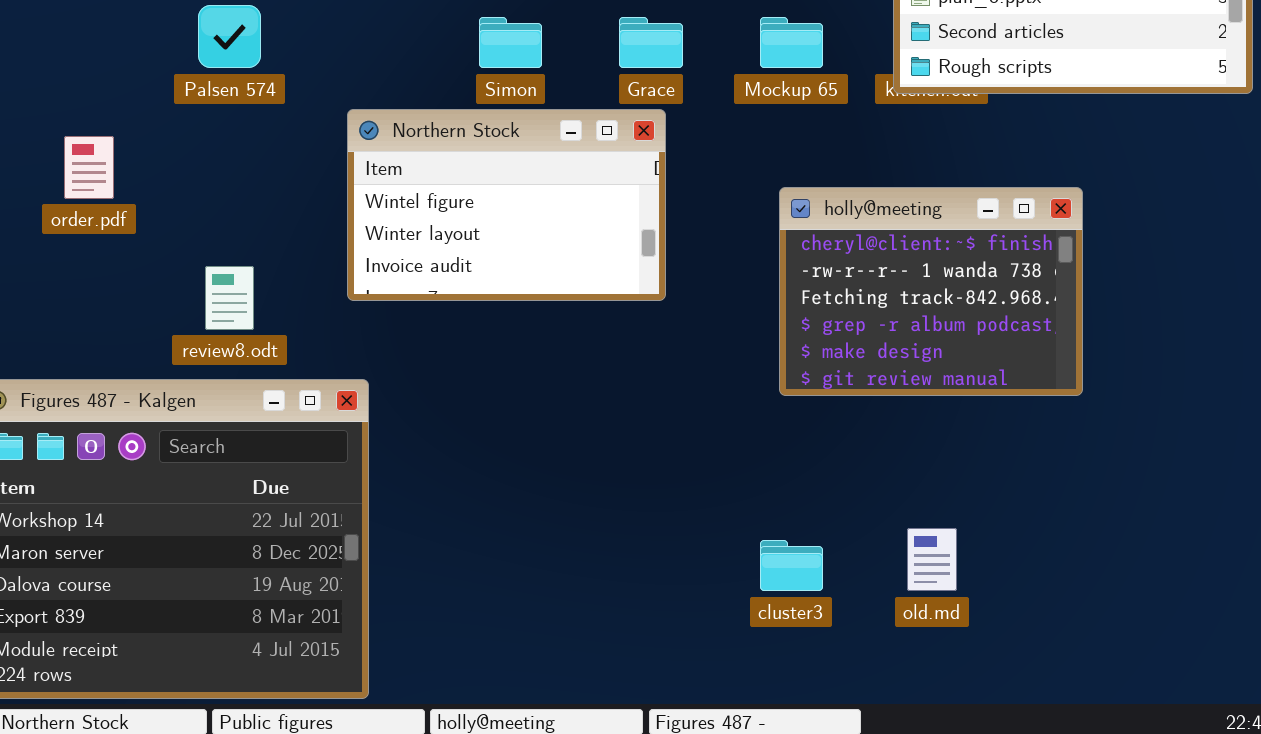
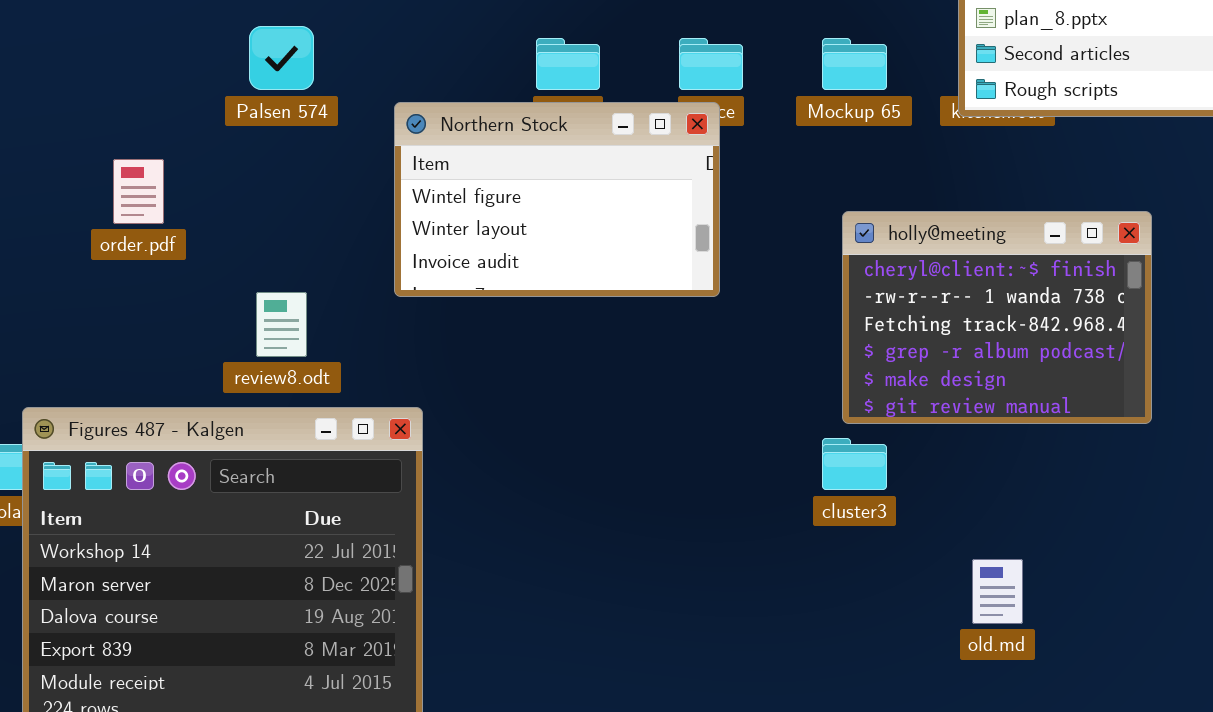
Northern Stock: [347,109,666,301] -> [394,102,720,297], moved
cluster3: [760,540,823,591] -> [822,438,887,490], moved

